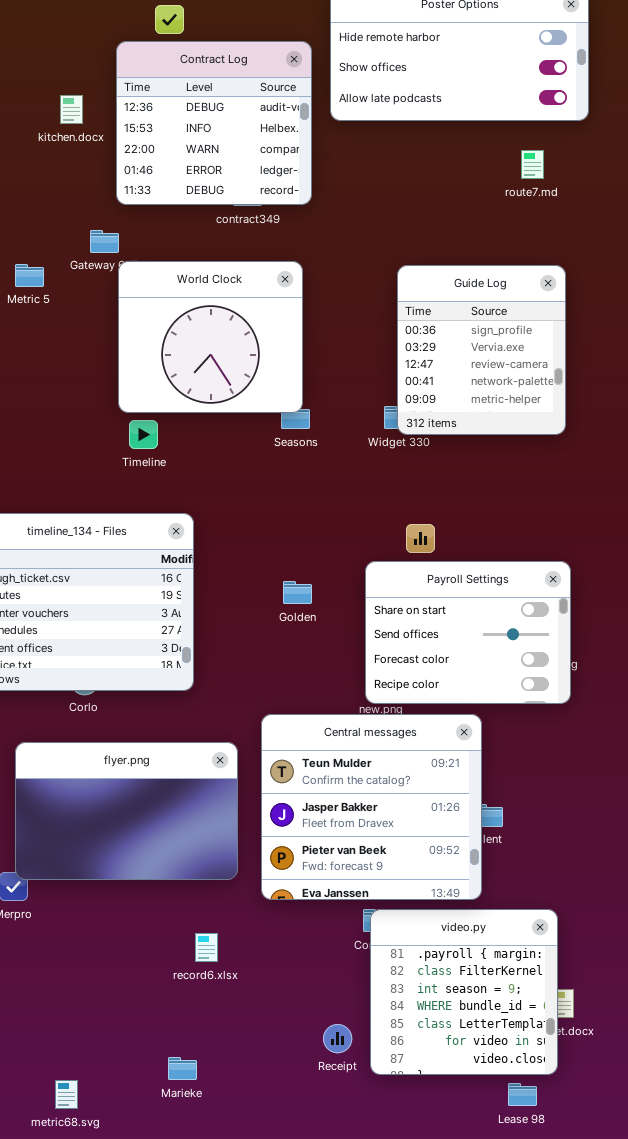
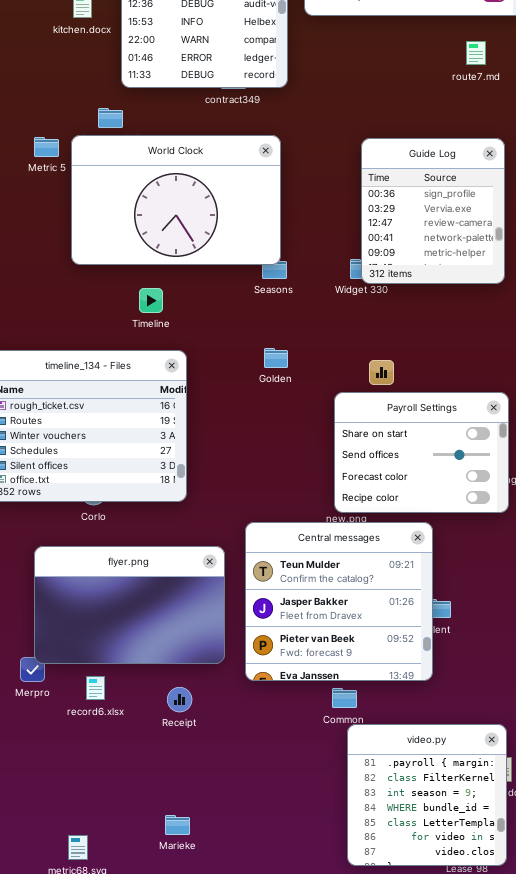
World Clock: [118,261,303,413] -> [71,135,281,265], resized
Timeline: [129,420,158,449] -> [139,288,163,313], moved
Golden: [283,581,312,604] -> [264,348,288,368], moved
video.py: [370,909,558,1075] -> [347,724,507,866], moved
record6.xlsx: [195,933,218,962] -> [86,676,105,700], moved
Receipt: [323,1024,352,1053] -> [167,687,192,712], moved

